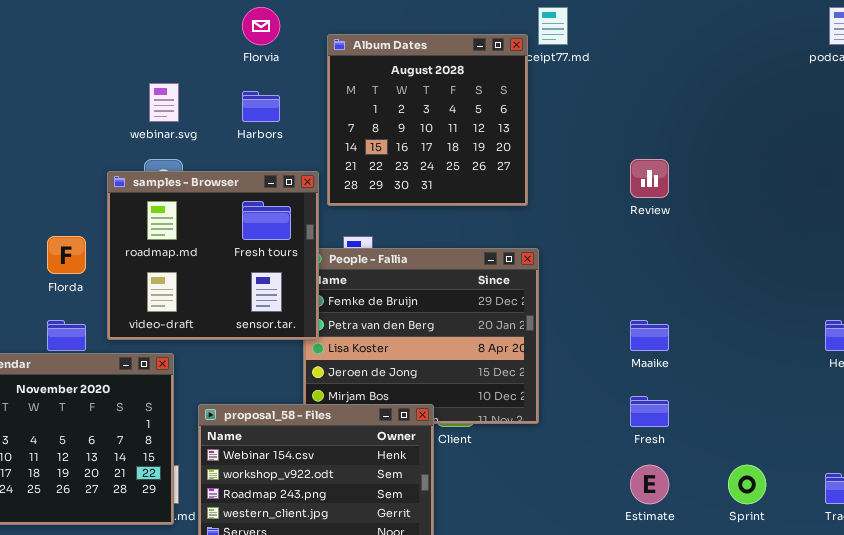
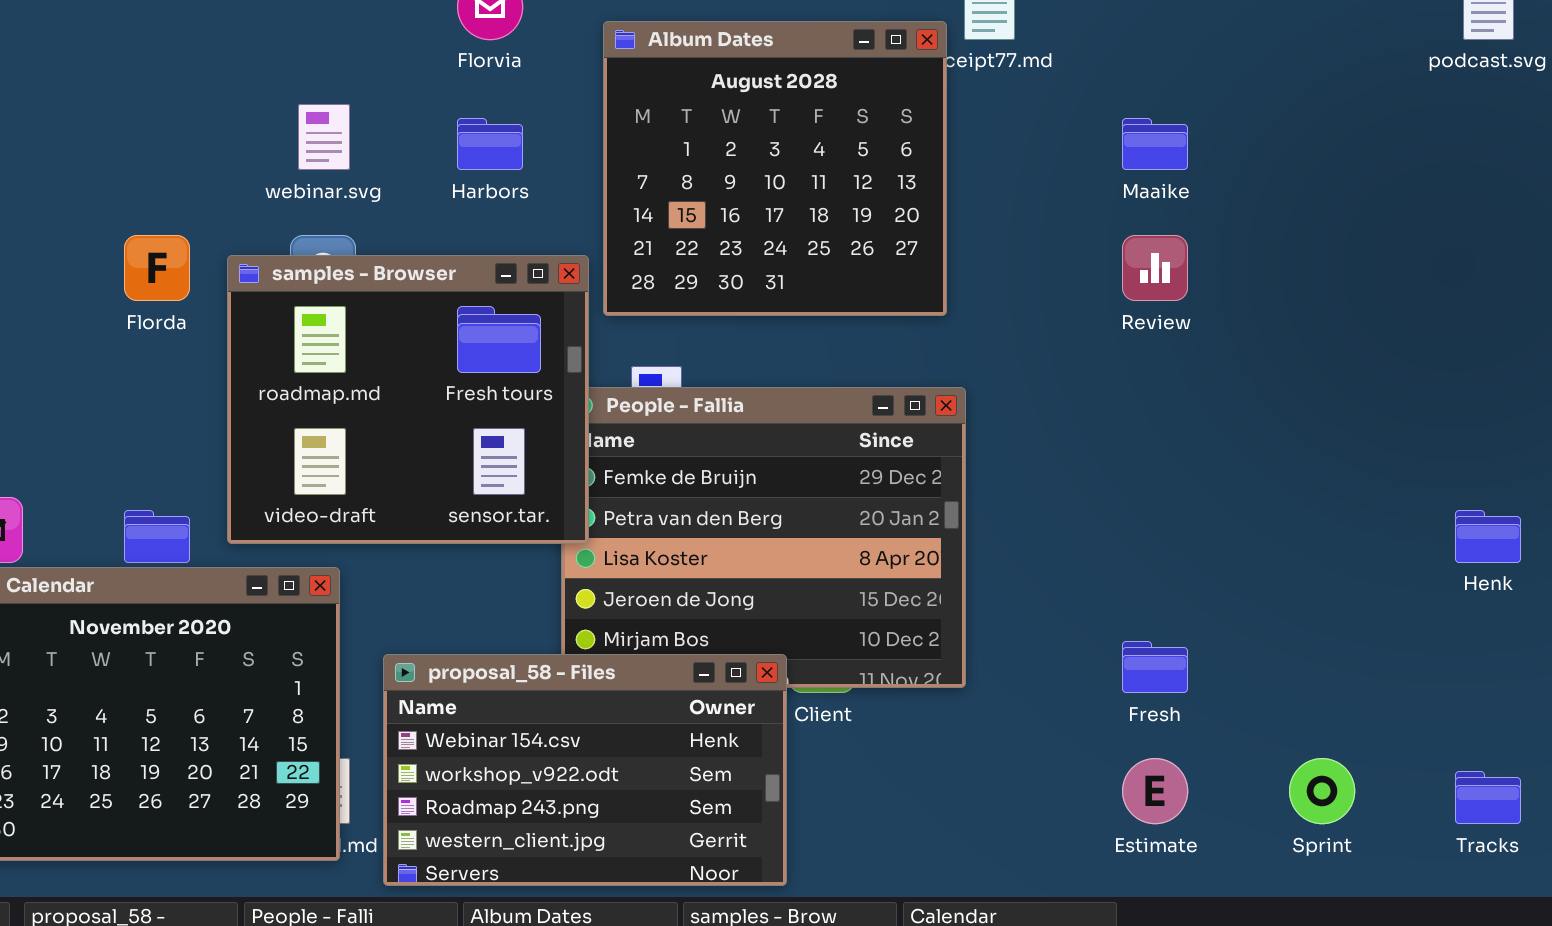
Florda: [47,236,86,274] -> [124,235,190,301], moved
Maaike: [630,320,669,351] -> [1122,118,1188,170], moved

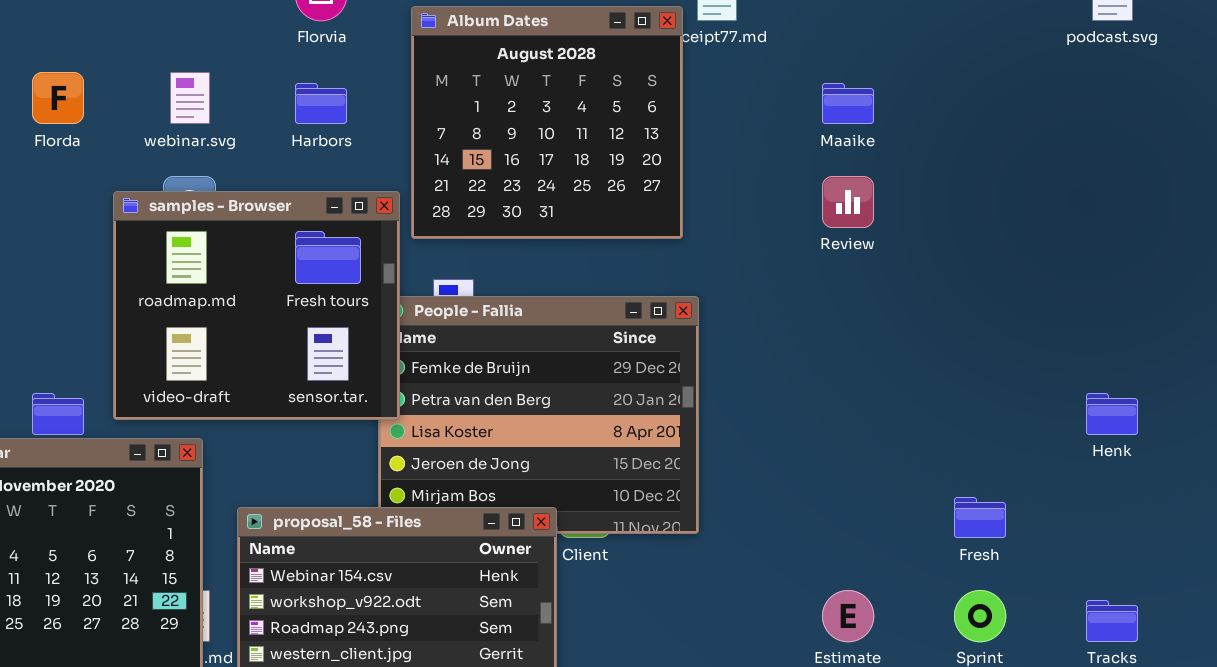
Florda: [124,235,190,301] -> [32,72,84,124], moved
Fresh: [1122,641,1188,693] -> [954,497,1006,538], moved

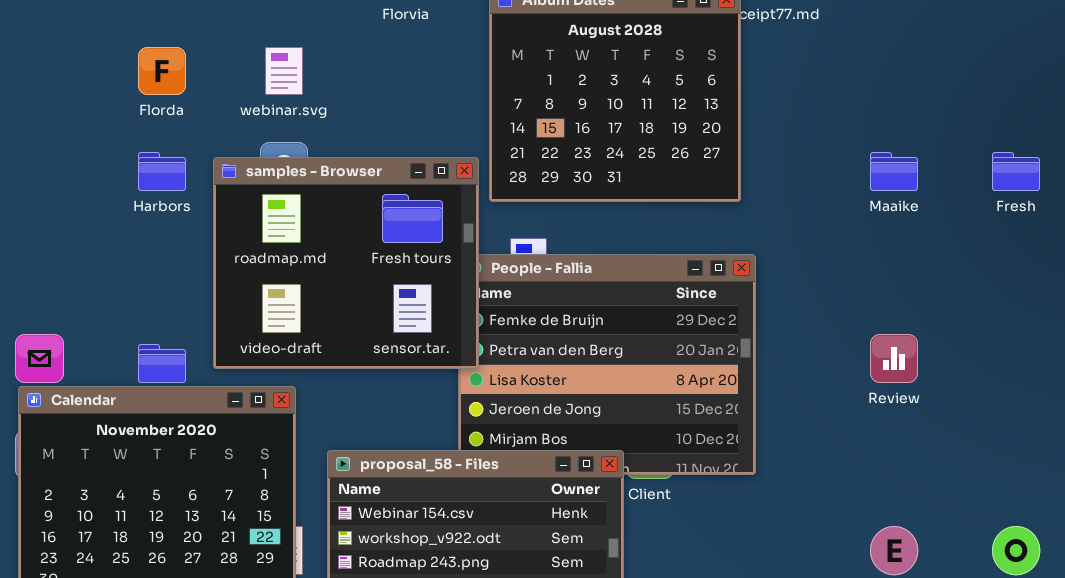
Harbors: [295,83,347,124] -> [138,152,186,191], moved
Maaike: [822,83,874,124] -> [870,152,918,191], moved
Review: [822,176,874,228] -> [870,334,918,383], moved
Fresh: [954,497,1006,538] -> [992,152,1040,191], moved

